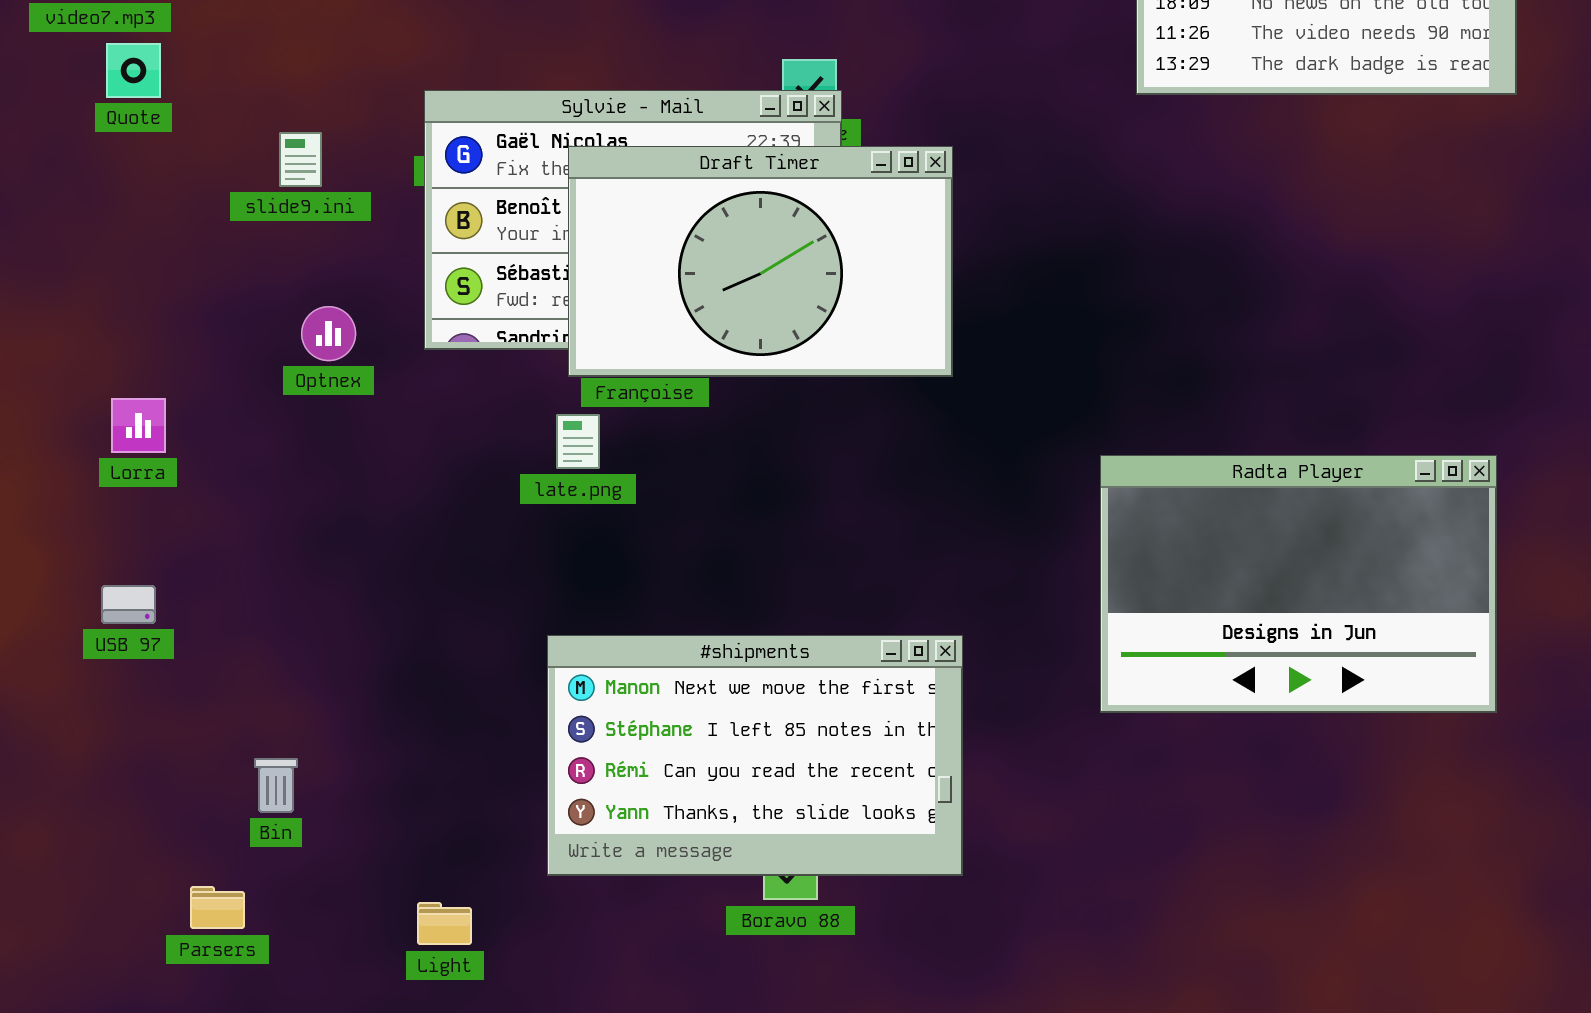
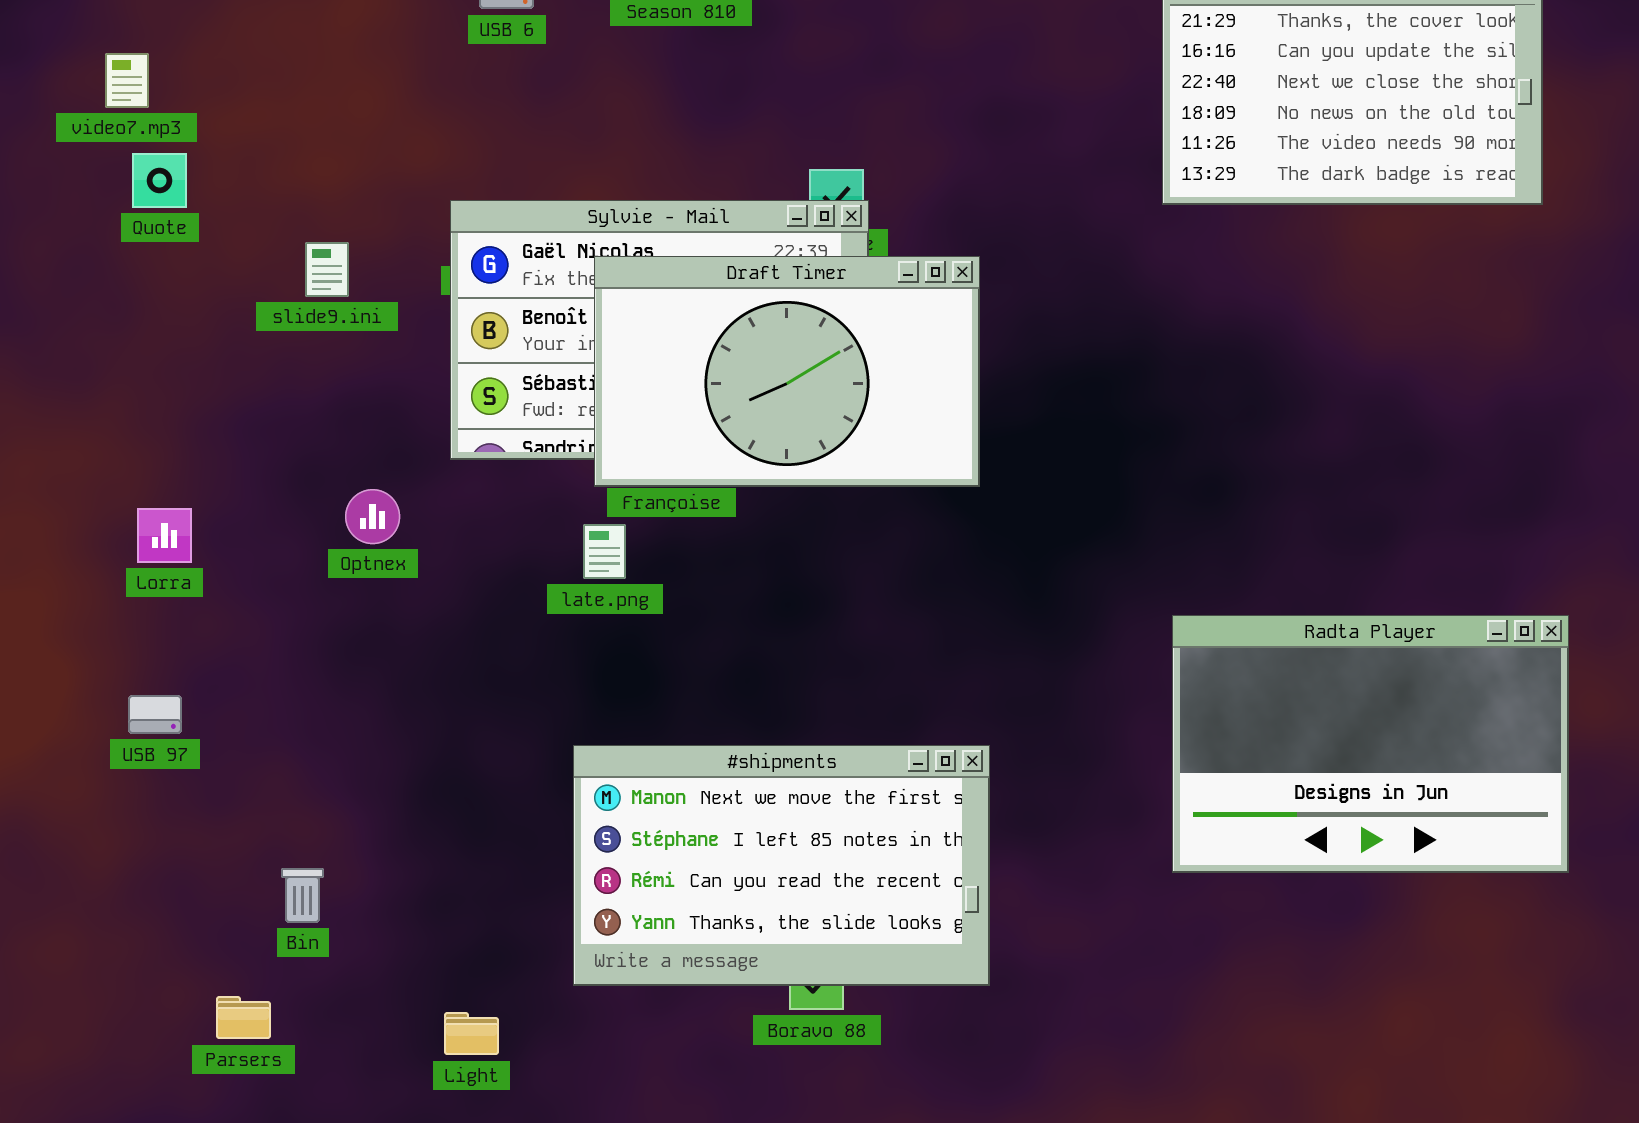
Optnex: [301,306,356,361] -> [345,489,400,544], moved
Radta Player: [1100,455,1497,713] -> [1172,615,1569,873], moved

